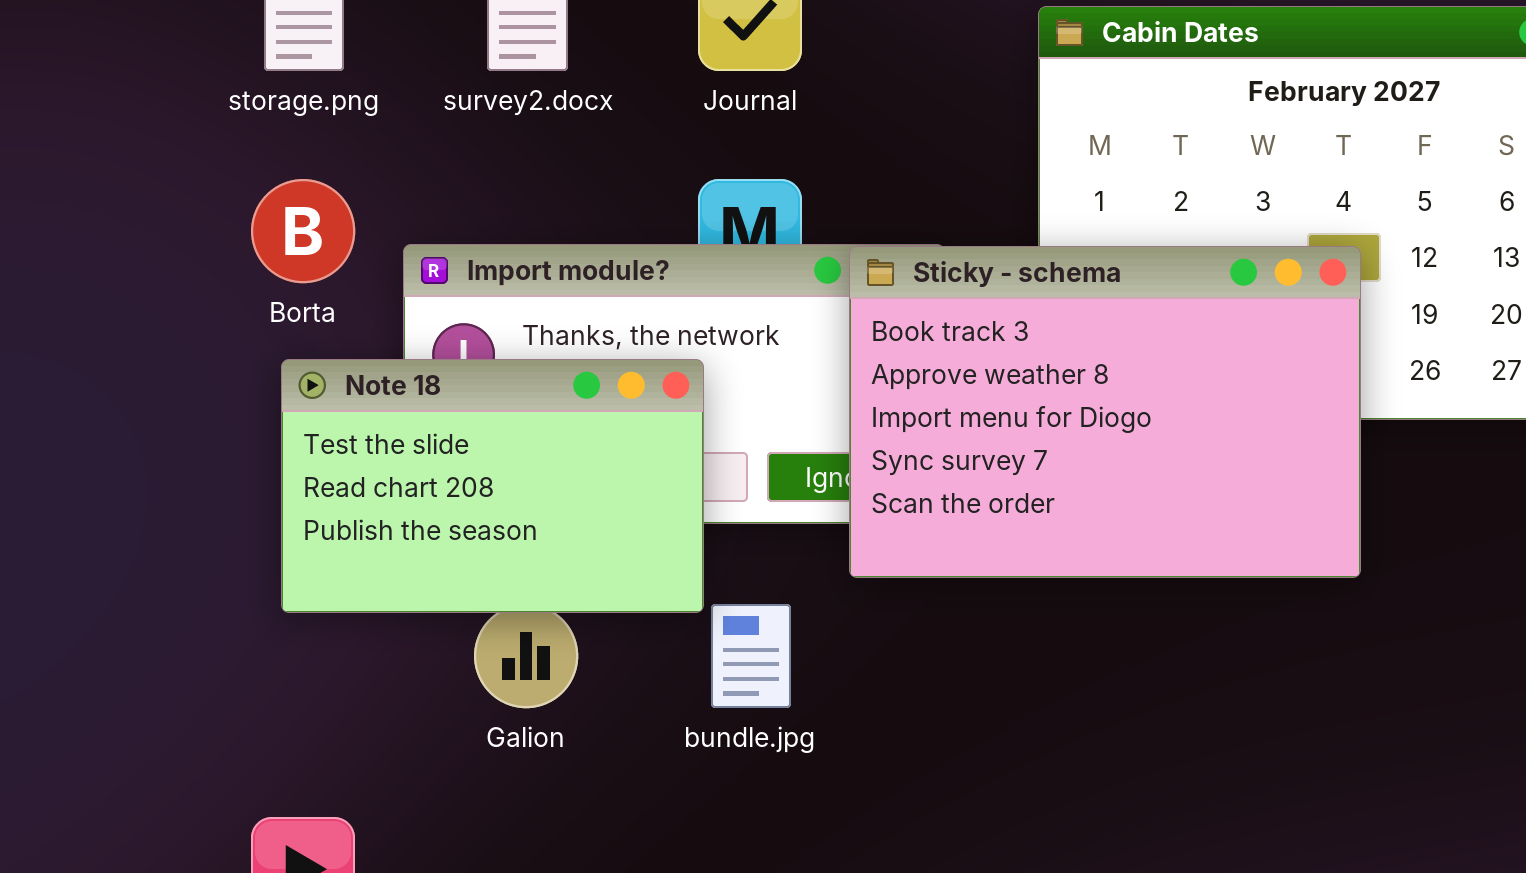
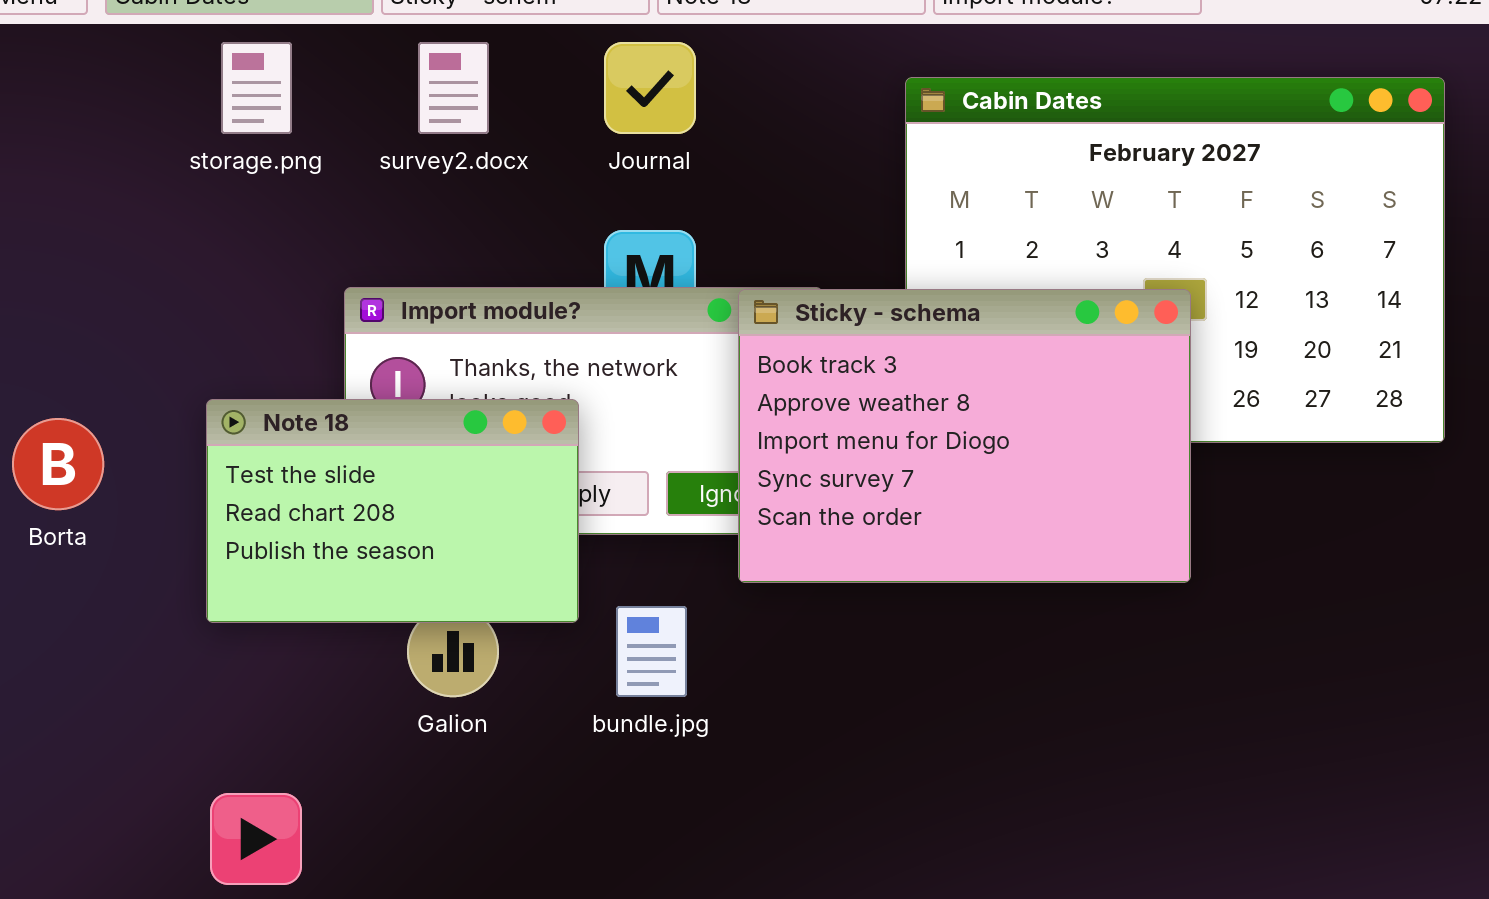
Borta: [251,179,355,283] -> [12,418,104,510], moved
Note 18: [281,359,704,613] -> [206,399,579,623], moved

